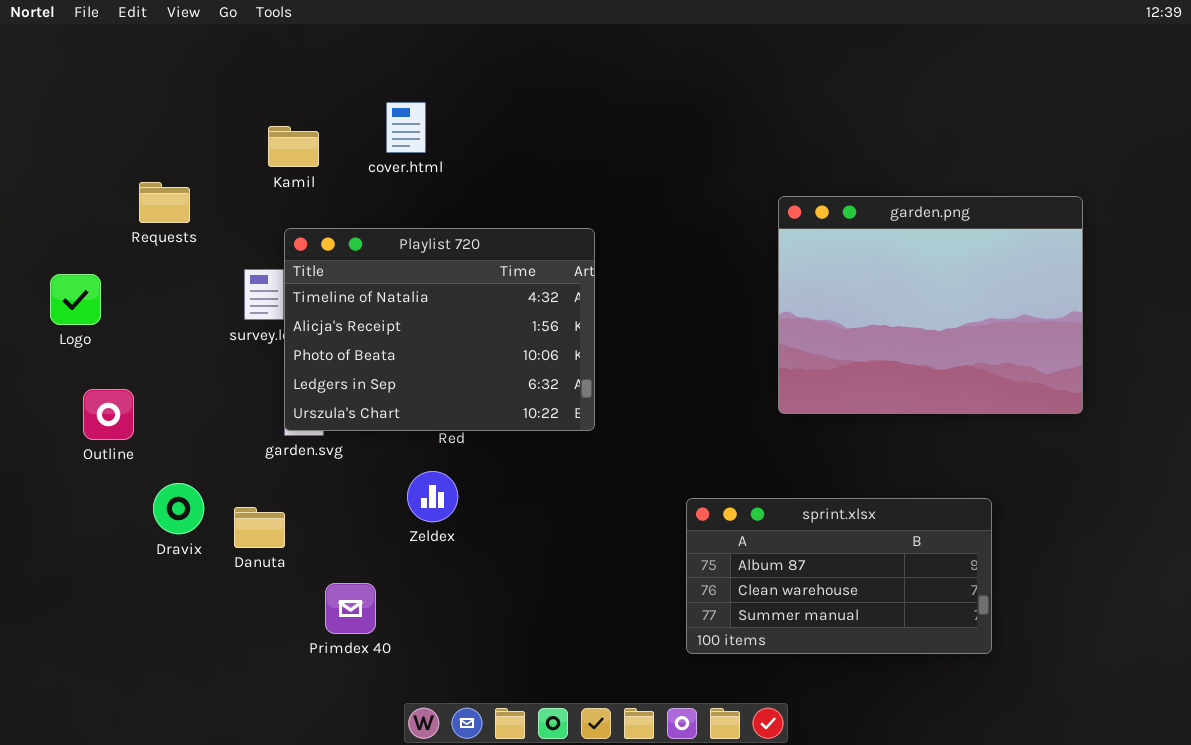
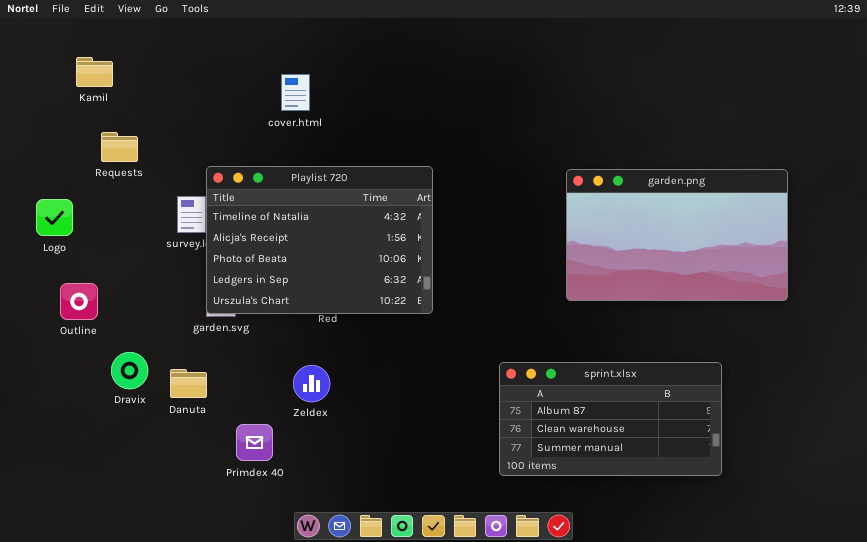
Kamil: [268,126,319,167] -> [76,57,113,87], moved
garden.png: [778,196,1083,414] -> [566,169,788,301], resized
Zeldex: [407,471,458,522] -> [293,365,330,402], moved

